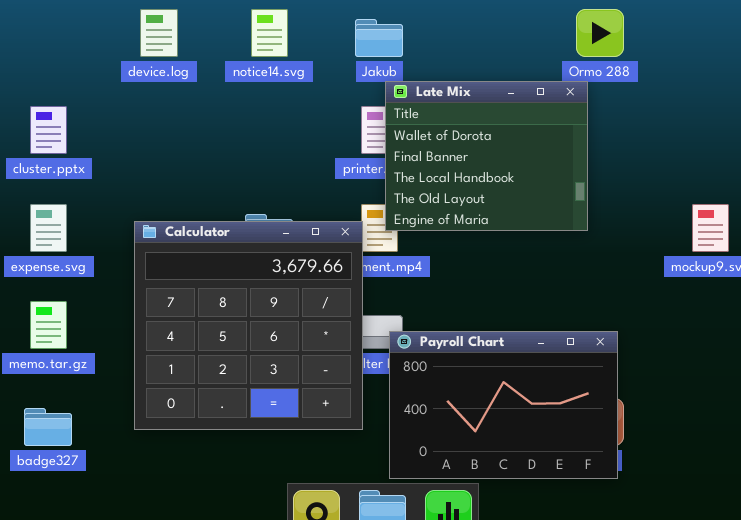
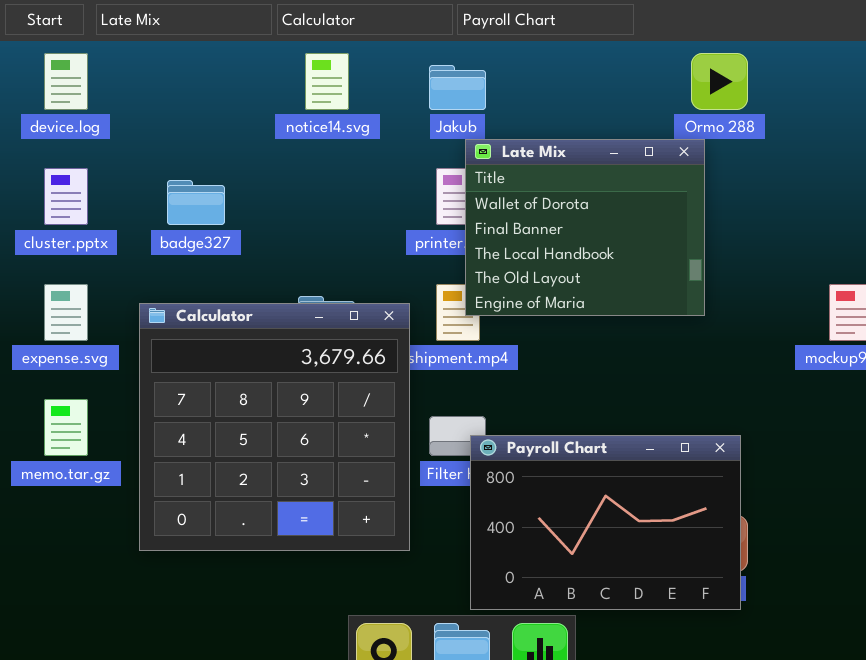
device.log: [140,9,178,57] -> [44,53,88,110], moved
Calculator: [134,221,363,430] -> [139,303,410,551], moved
badge327: [24,408,72,446] -> [167,180,225,225], moved

